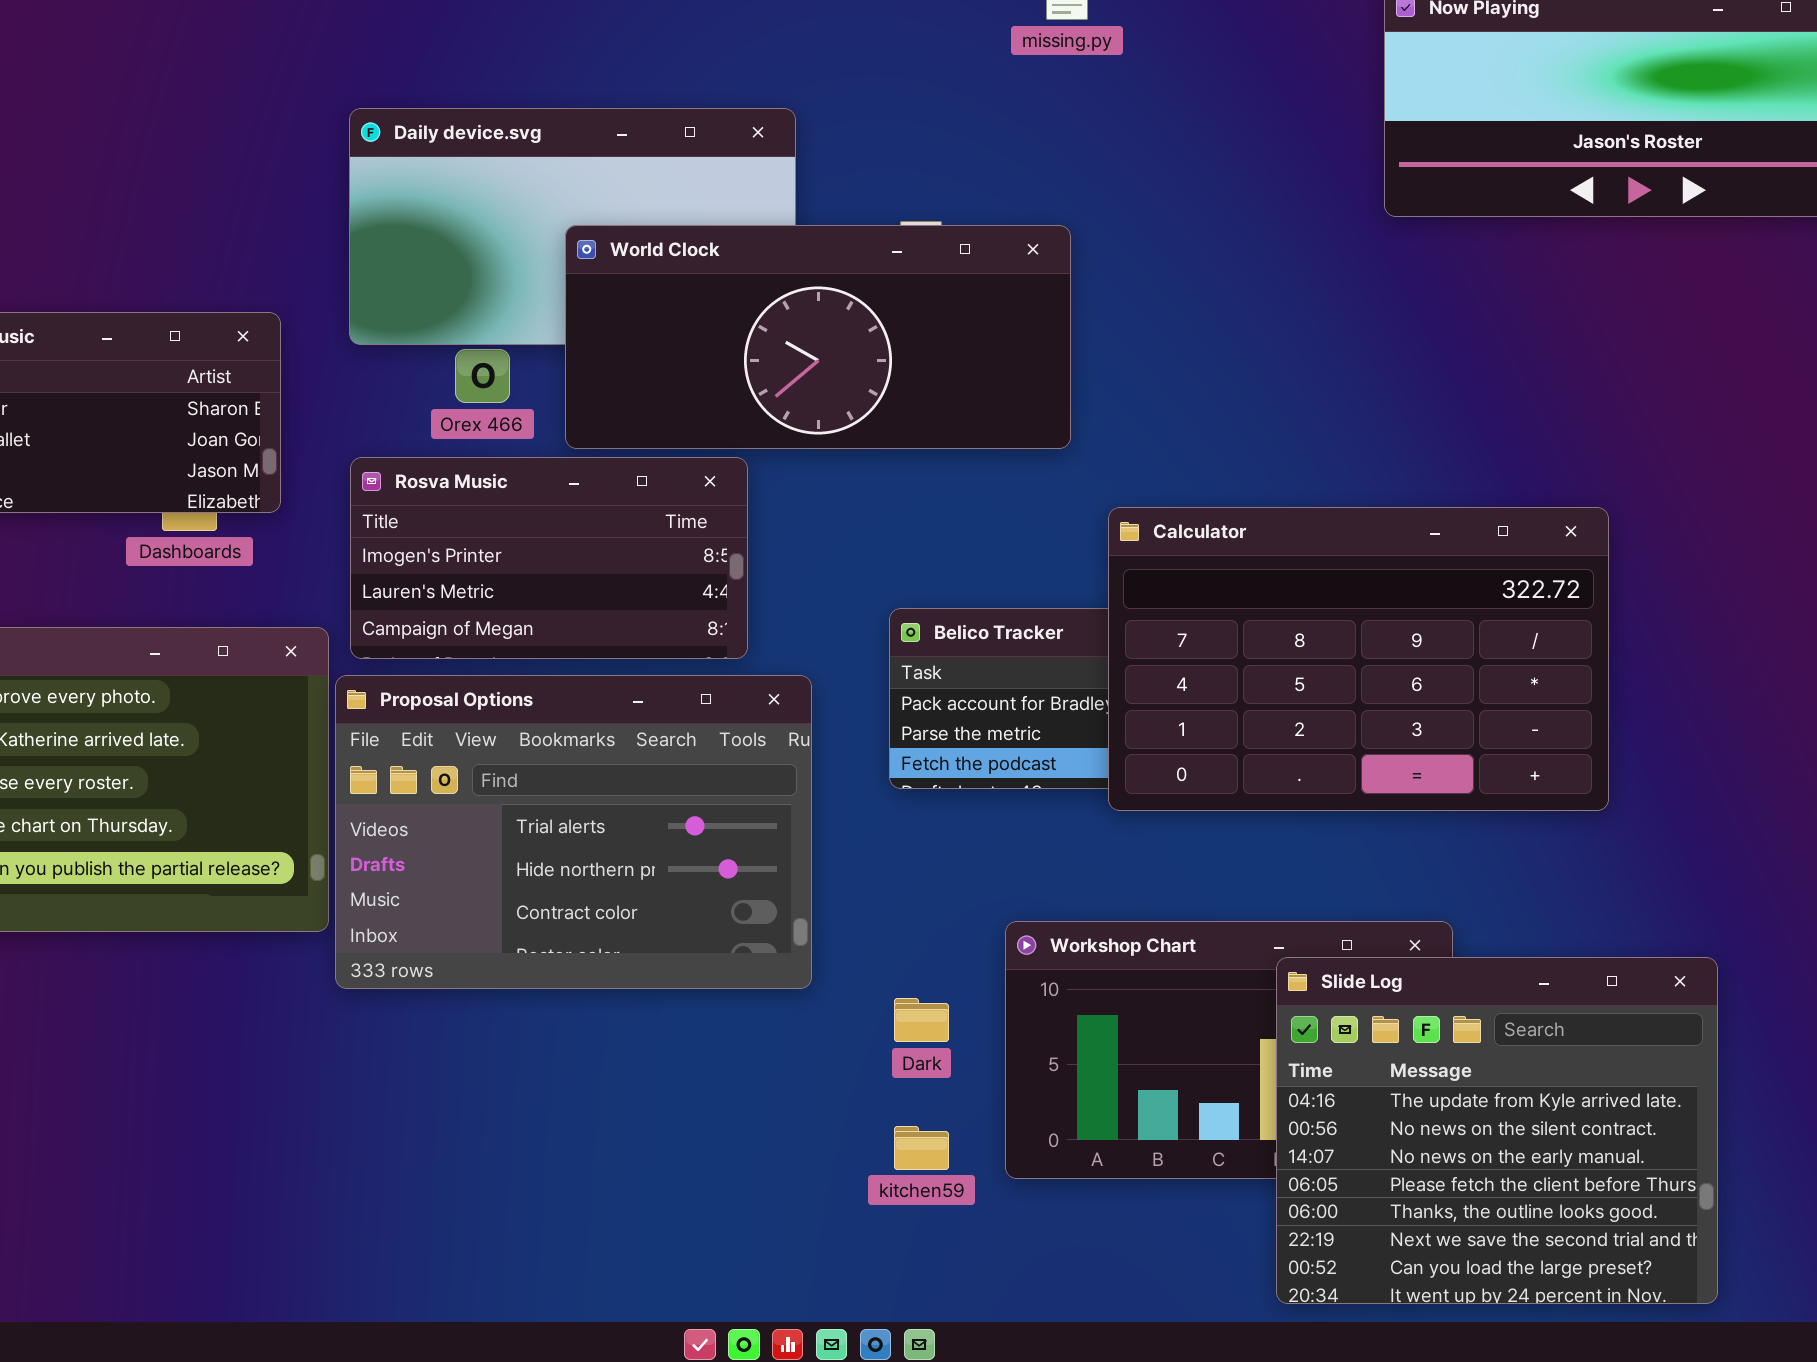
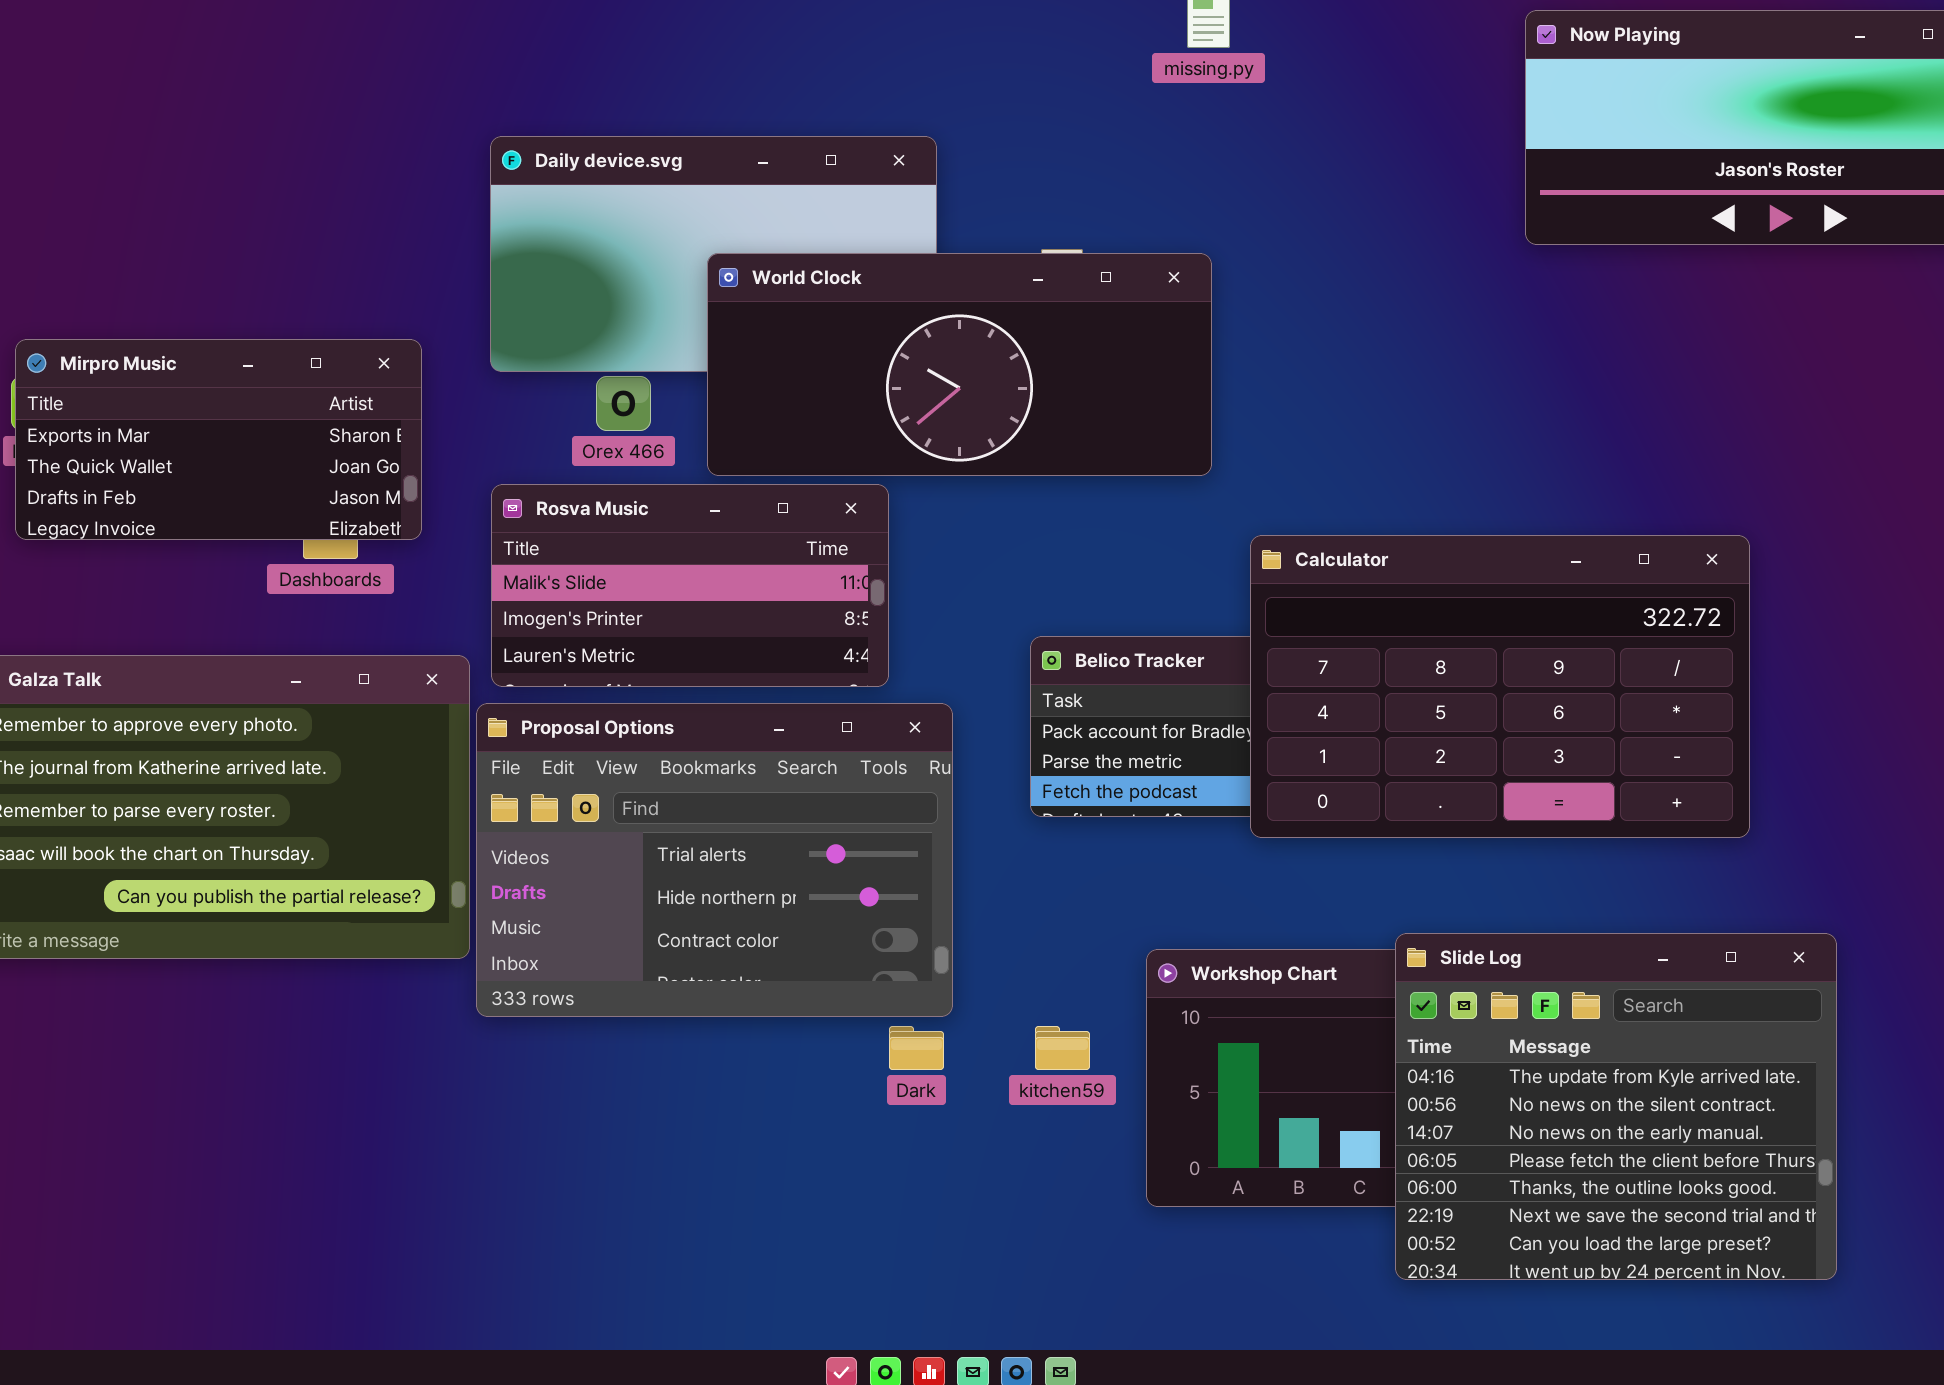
Rosva Music: [350,457,748,659] -> [491,484,889,687], scrolled up 1 row
Slide Log: [1276,957,1718,1304] -> [1395,933,1837,1280], moved
Dark: [894,998,949,1042] -> [889,1026,944,1070], moved
kitchen59: [894,1126,949,1170] -> [1035,1026,1090,1070], moved

